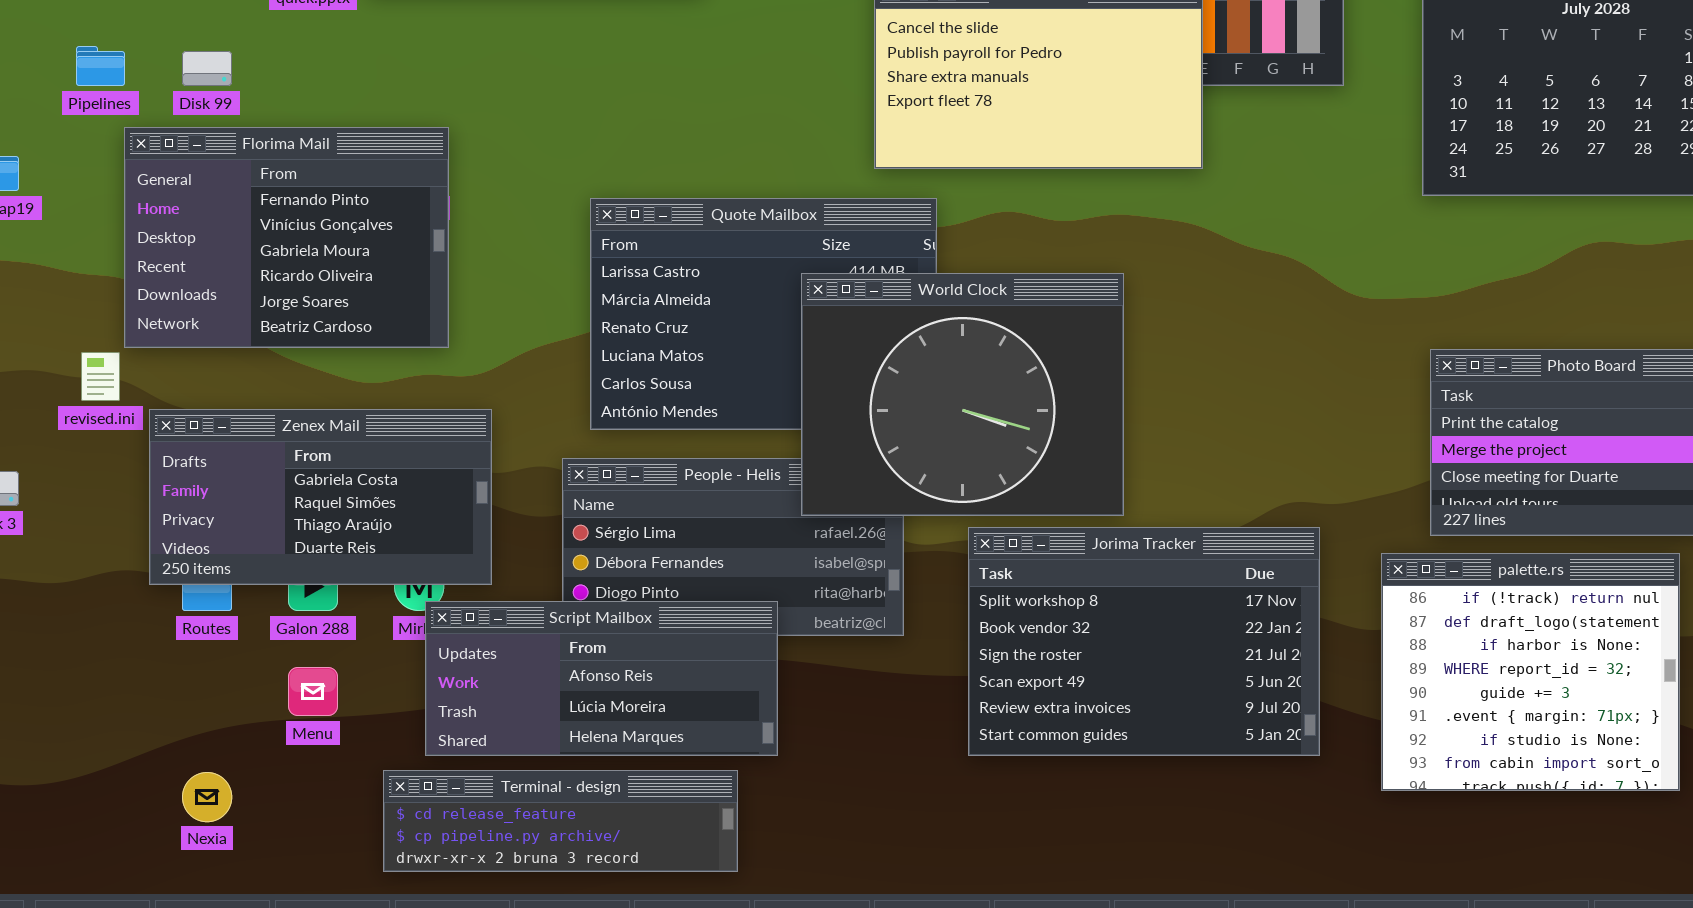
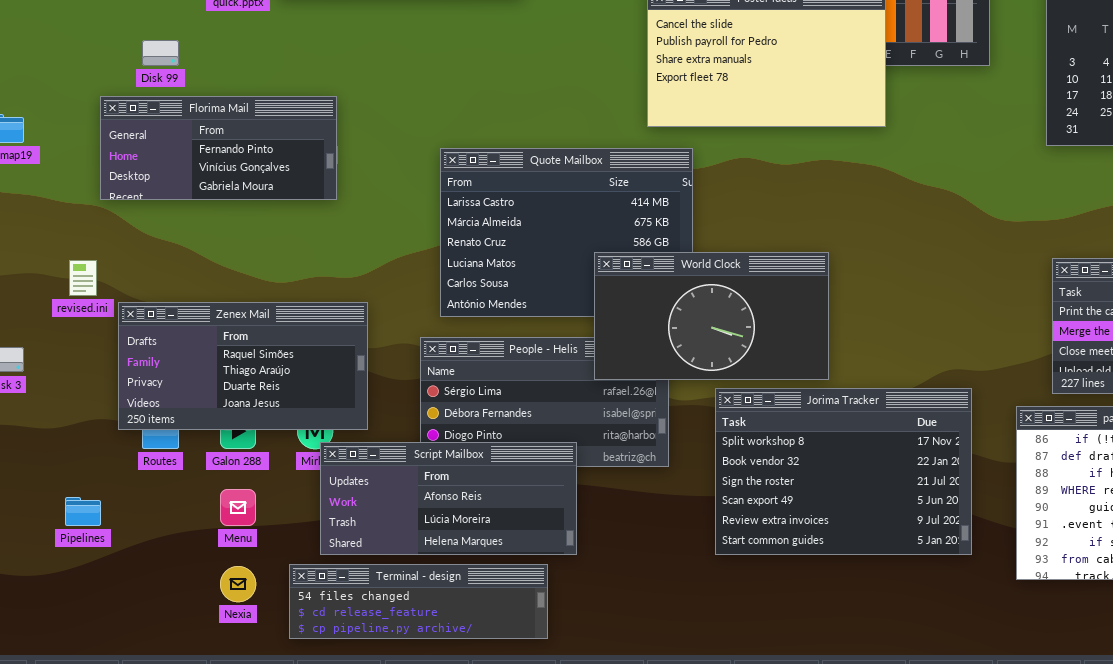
Pipelines: [76,46,125,86] -> [65,497,101,526], moved
Florima Mail: [124,127,449,348] -> [100,96,337,200], resized
World Clock: [801,273,1124,516] -> [594,252,829,380], resized
Zenex Mail: [149,409,492,585] -> [118,302,368,430], scrolled down 1 row
Terminal - design: [383,770,738,872] -> [289,564,548,639], scrolled up 1 row
Nexia: [182,772,232,822] -> [220,566,256,602], moved

